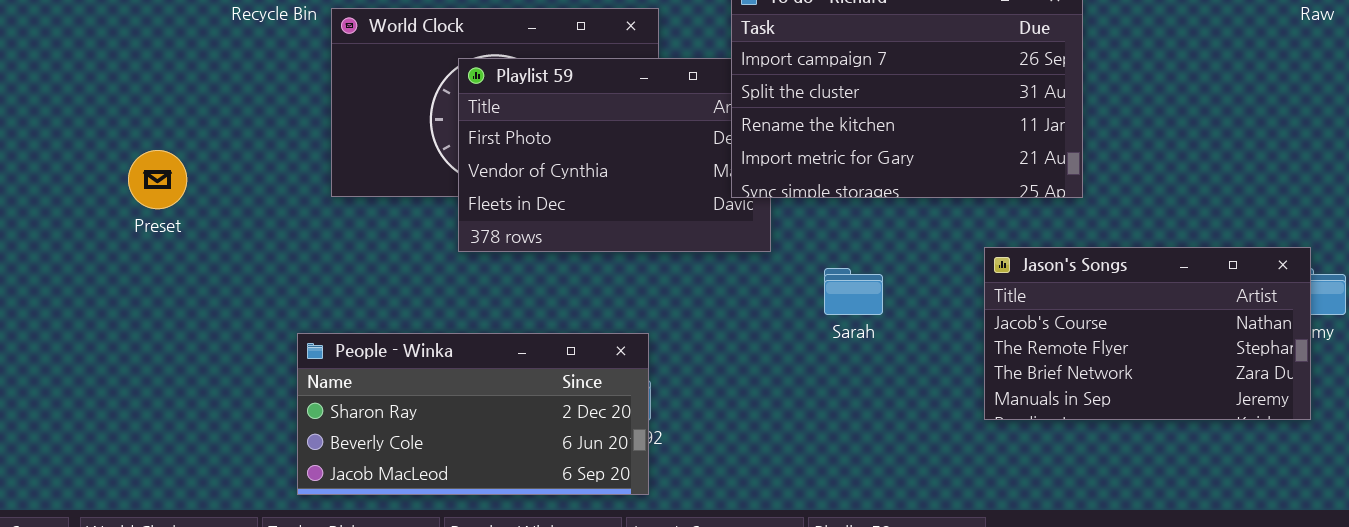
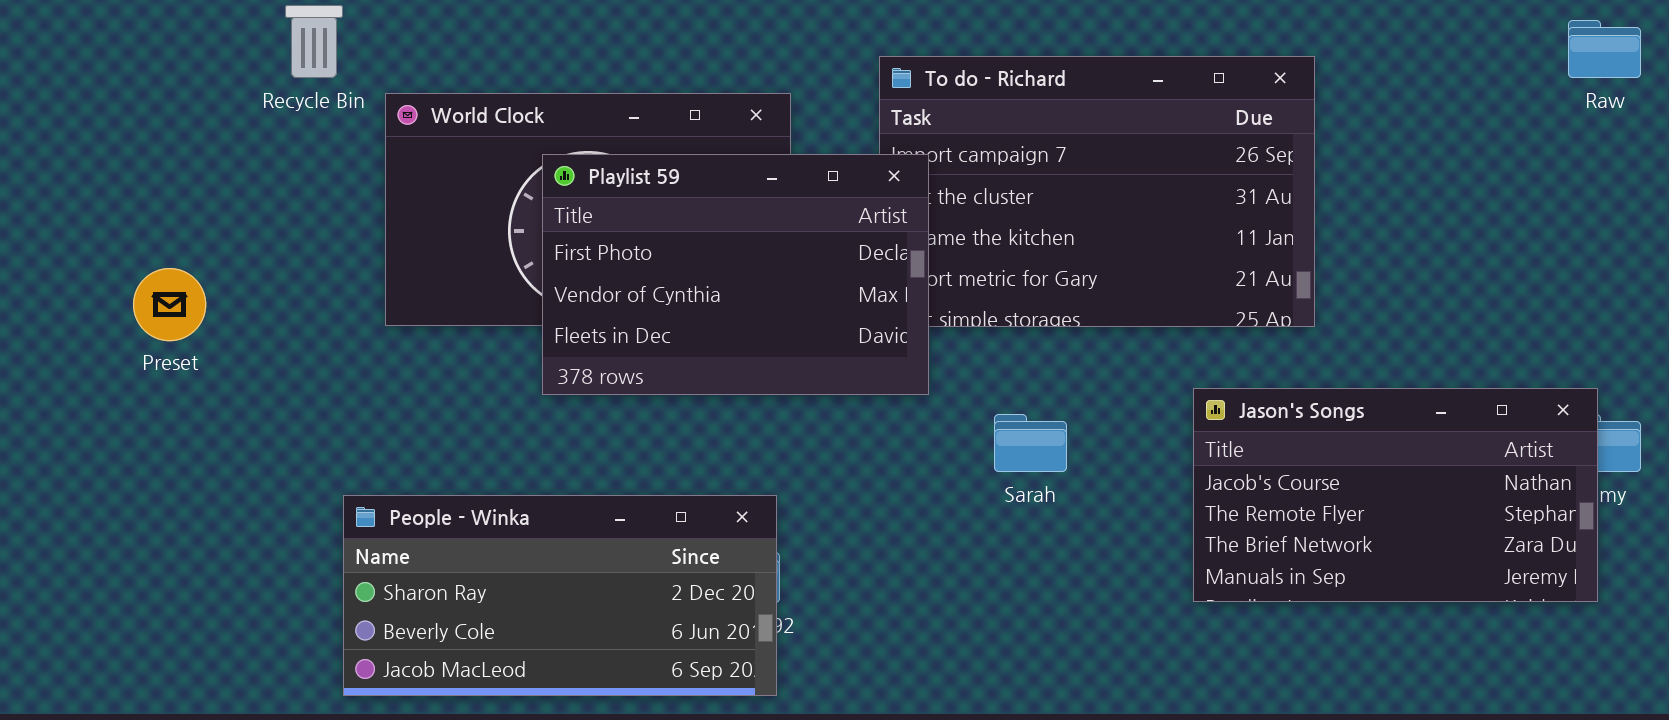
Playlist 59: [458,58,771,252] -> [542,154,929,395], raised

